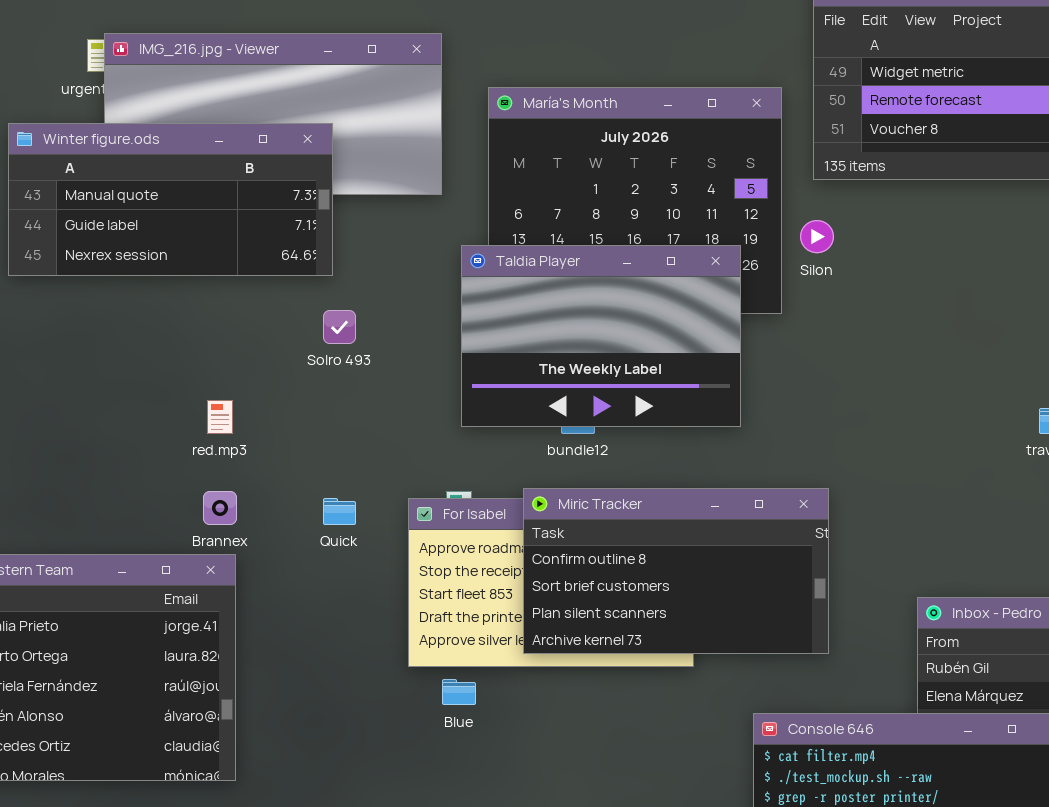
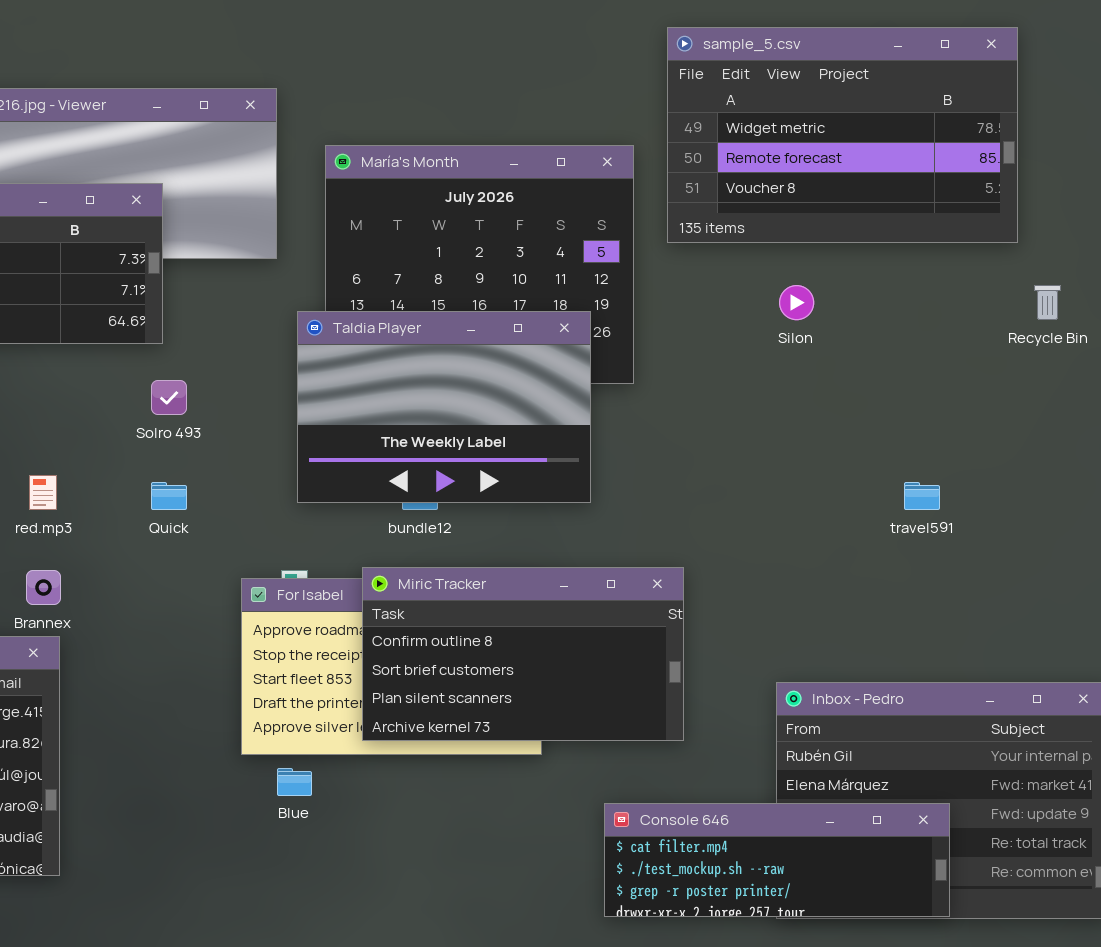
Silon: [800,220,834,253] -> [779,285,814,320], moved
Quick: [323,498,356,525] -> [151,482,187,510], moved

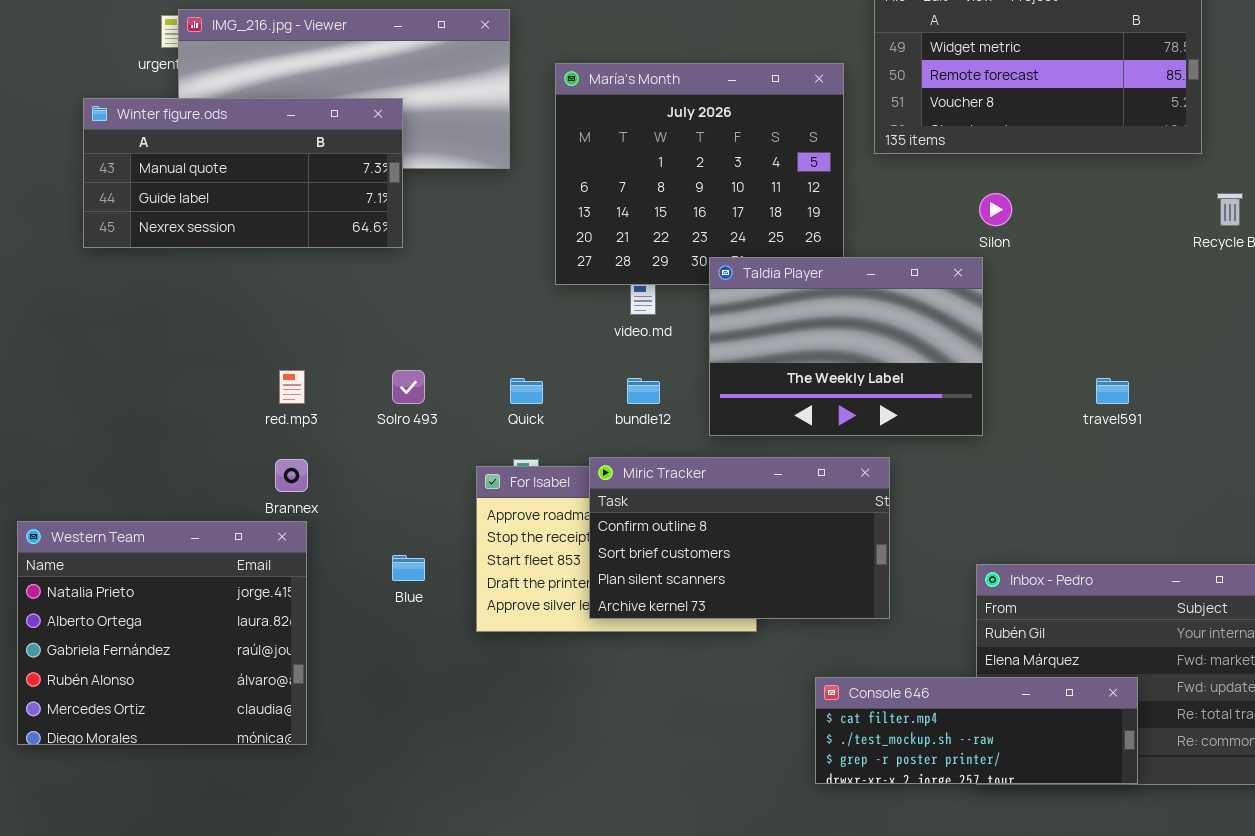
Taldia Player: [297,311,591,503] -> [709,257,983,436], moved
Solro 493: [151,380,187,415] -> [392,370,425,404], moved
Quick: [151,482,187,510] -> [510,378,543,404], moved
Blue: [277,768,312,796] -> [392,555,425,581], moved

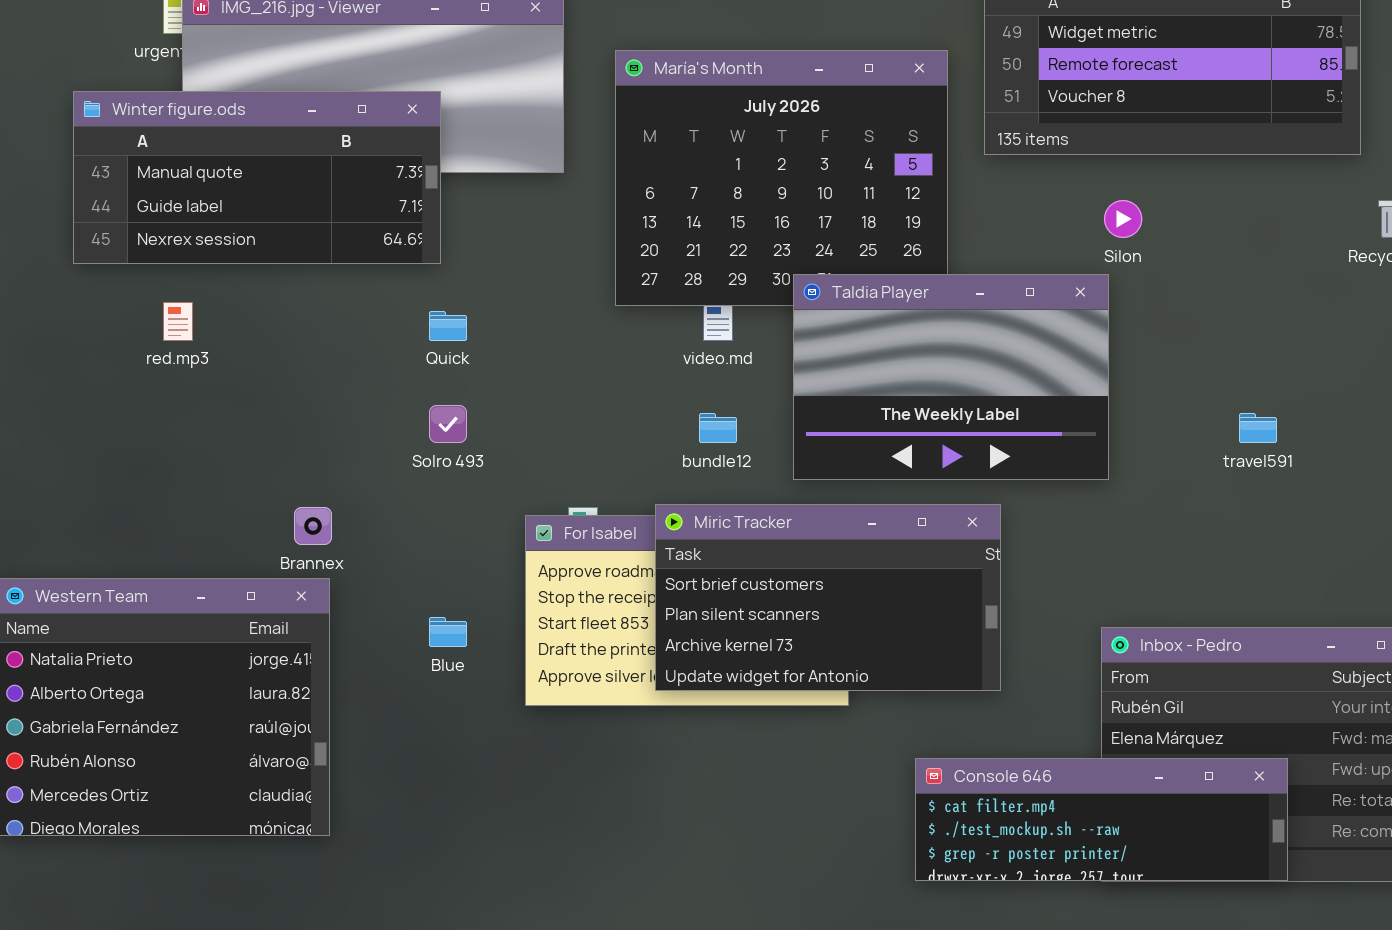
red.mp3: [279,370,305,404] -> [163,302,193,341], moved
Quick: [510,378,543,404] -> [429,311,467,341], moved
Miric Tracker: [589,457,890,619] -> [655,504,1001,691], scrolled down 1 row

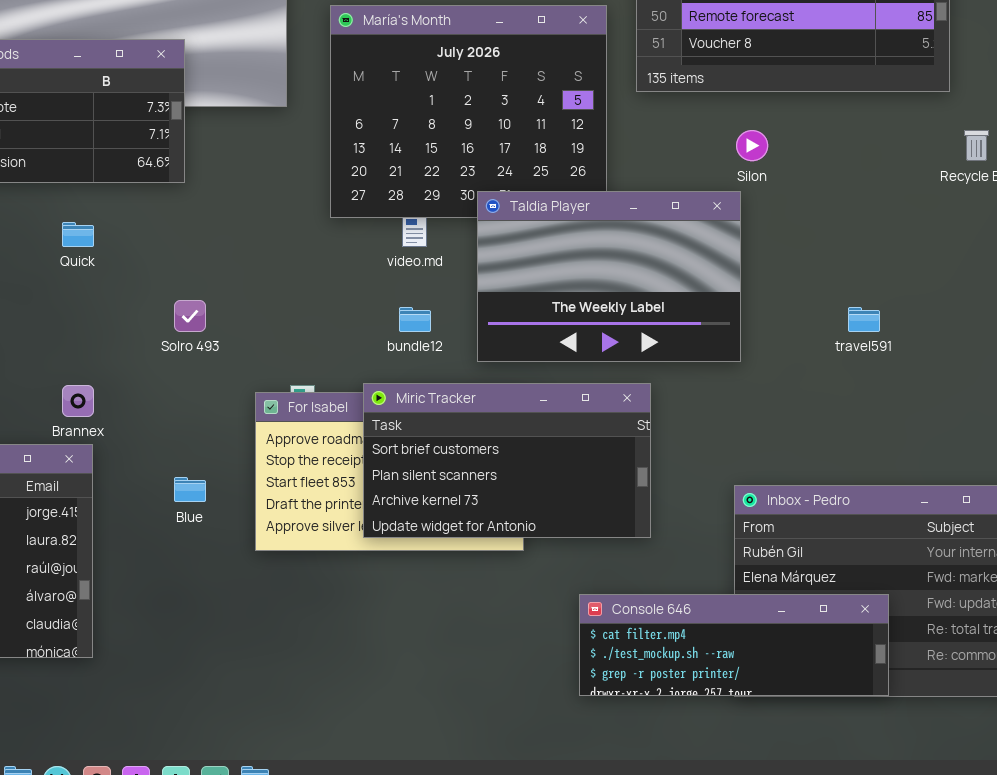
Quick: [429,311,467,341] -> [62,222,94,247], moved

